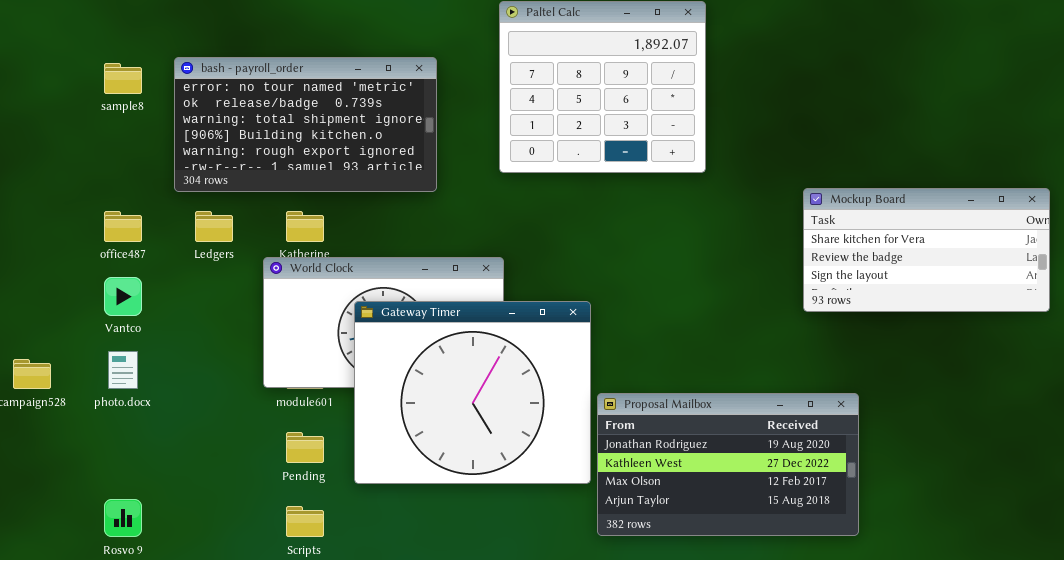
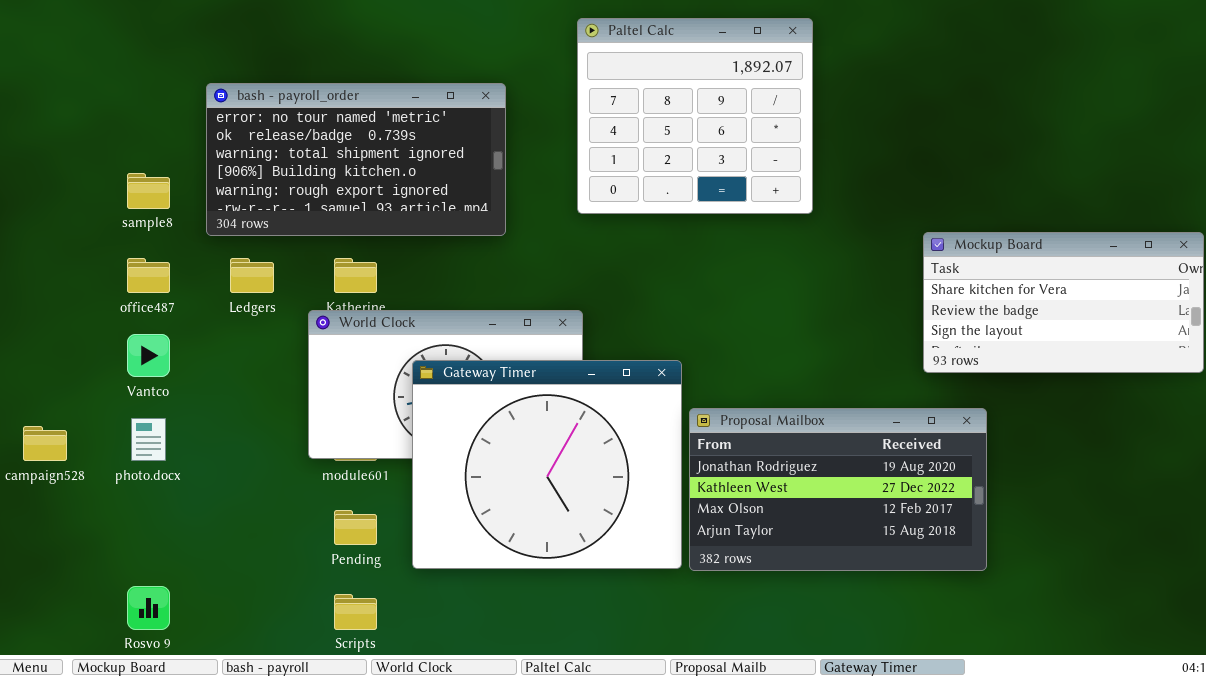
sample8: [104,63,142,94] -> [127,173,170,209], moved
Proposal Mailbox: [597,393,859,536] -> [689,408,987,571], moved

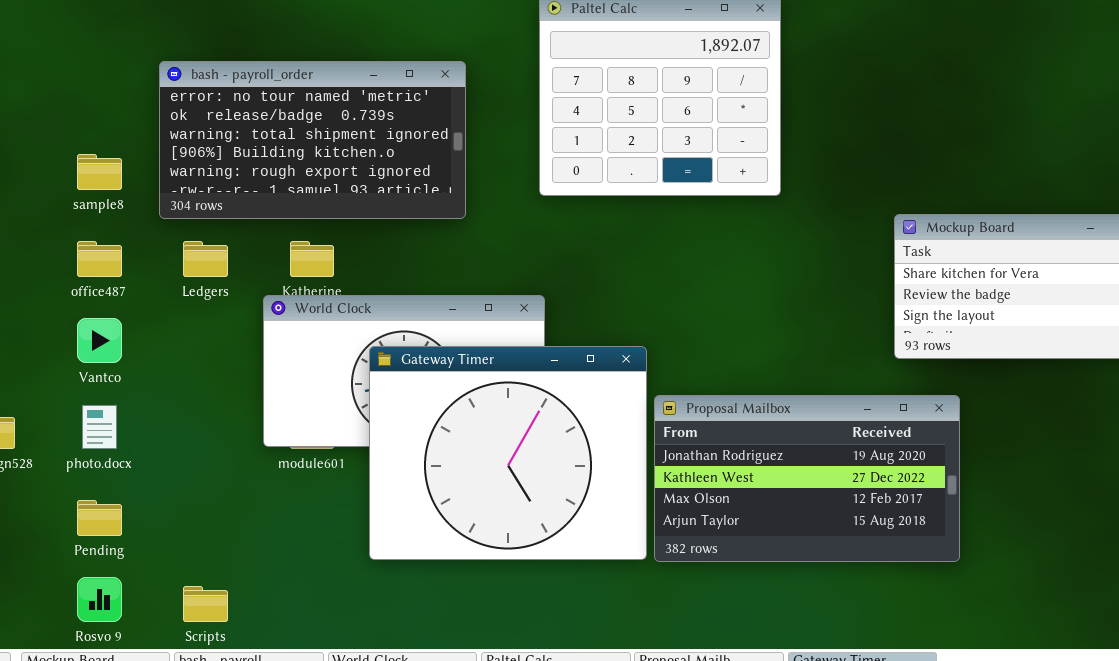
Pending: [334,510,377,545] -> [77,500,122,536], moved
Scripts: [334,594,377,630] -> [183,586,228,622], moved

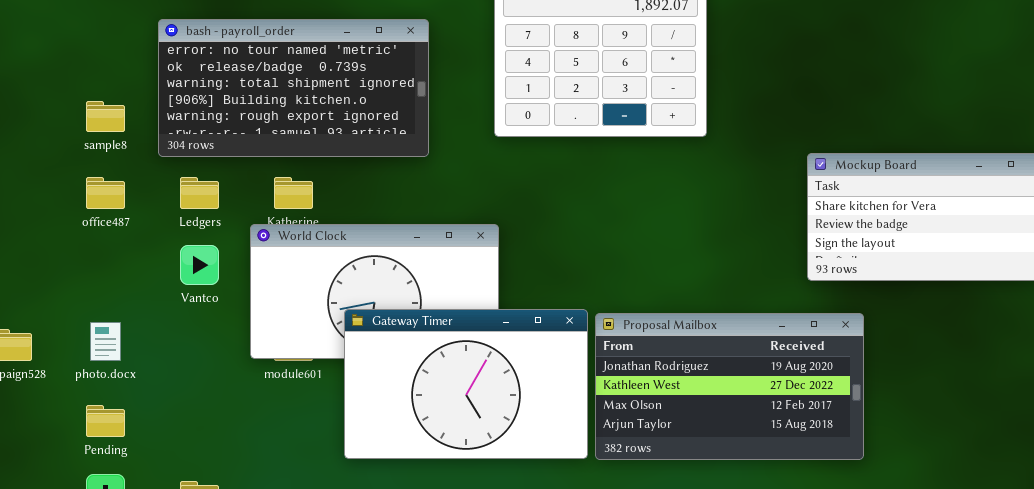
Vantco: [77,318,122,363] -> [180,245,219,285], moved
Gateway Timer: [369,346,647,560] -> [344,309,588,459], resized

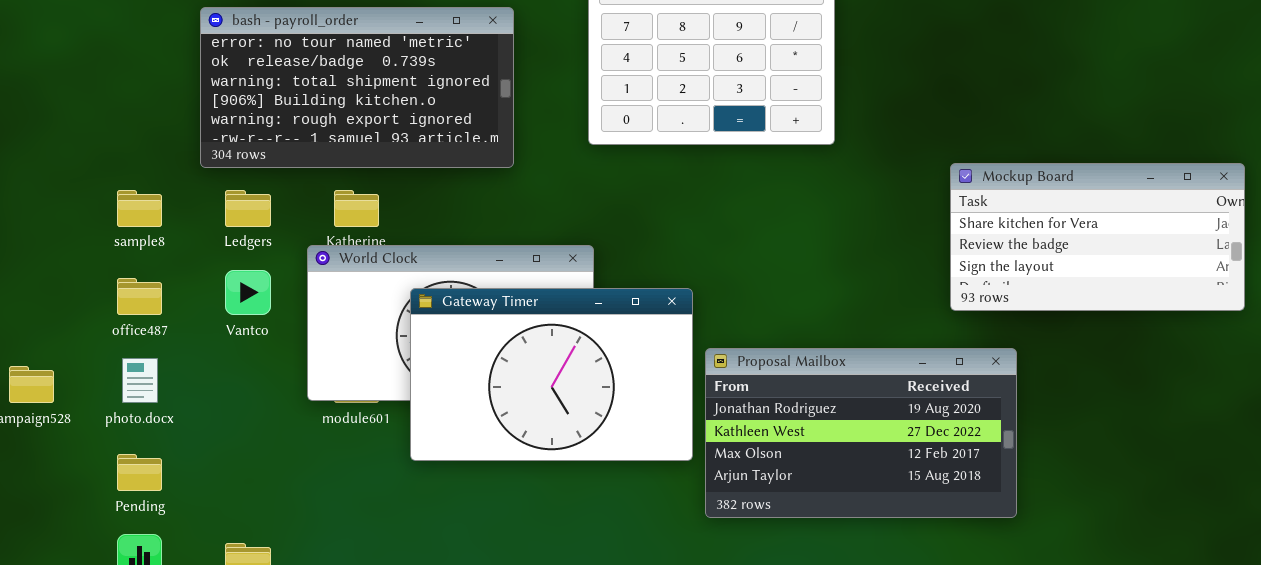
sample8: [86,101,125,132] -> [117,190,162,227], moved
office487: [86,177,125,209] -> [117,278,162,315], moved
Gateway Timer: [344,309,588,459] -> [410,288,693,461], moved

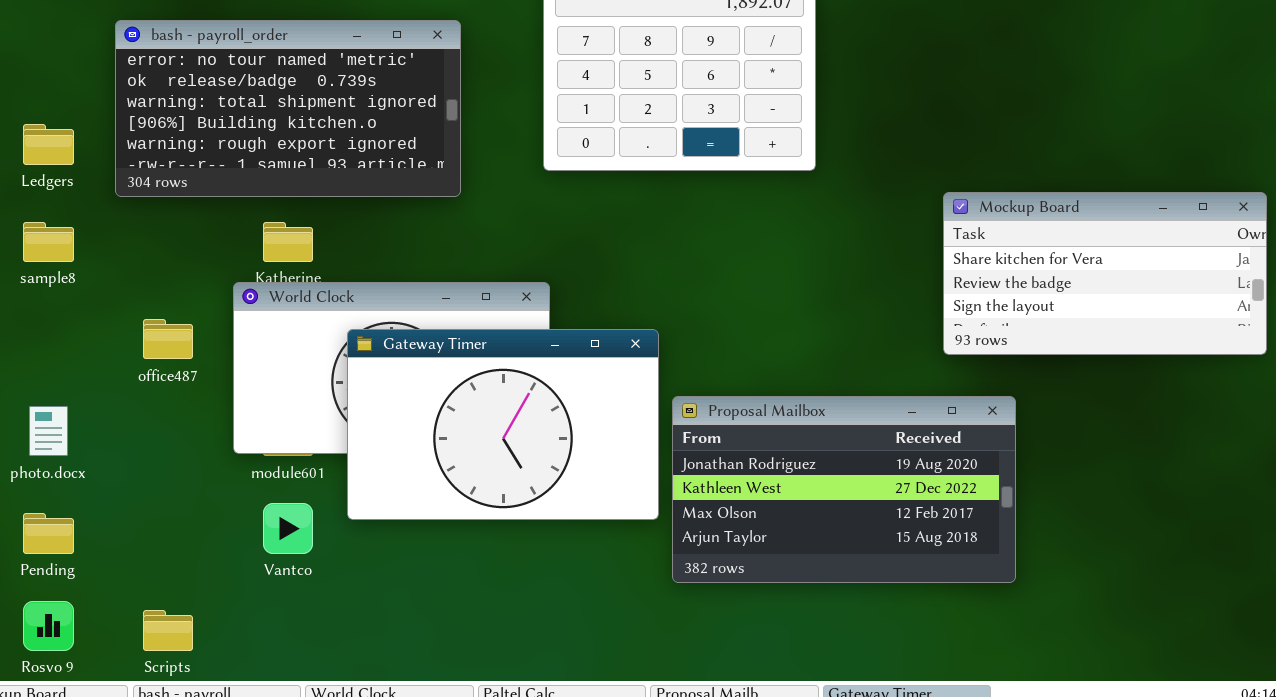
Ledgers: [225,190,271,227] -> [23,124,74,165], moved
Vantco: [225,270,271,315] -> [263,503,313,554], moved
office487: [117,278,162,315] -> [143,319,193,359], moved

